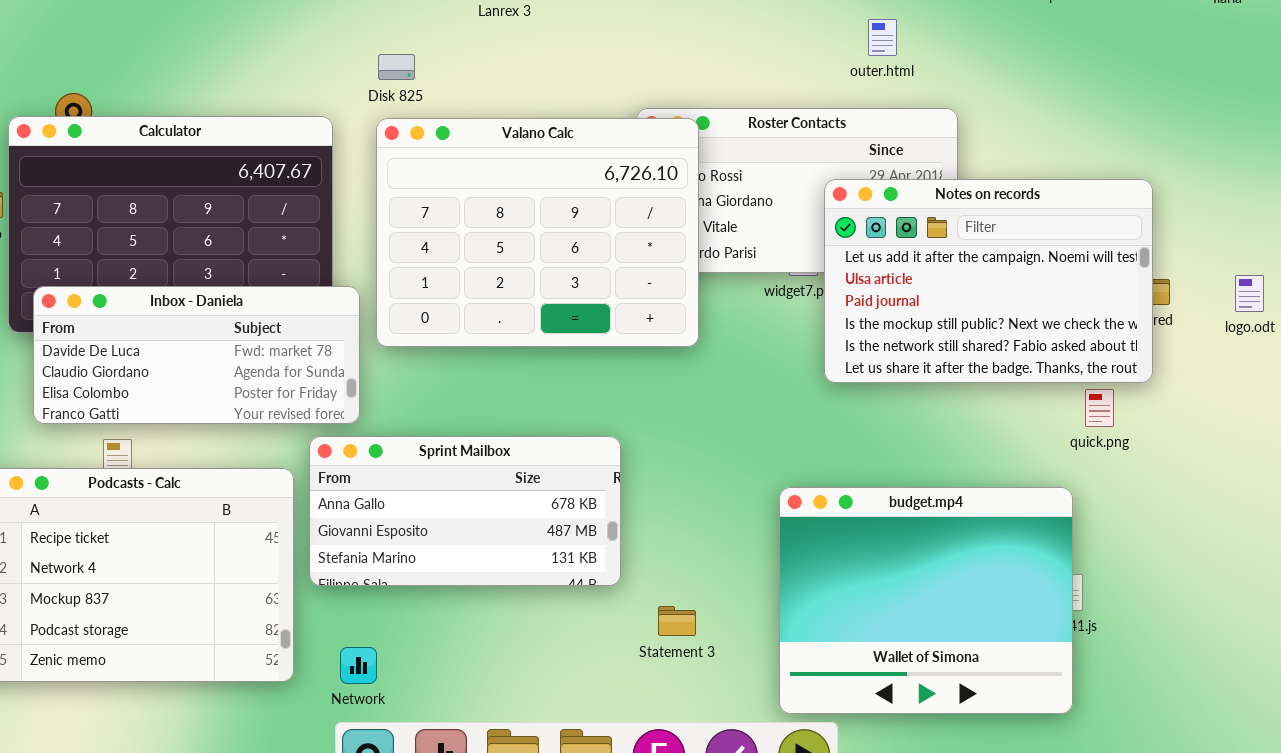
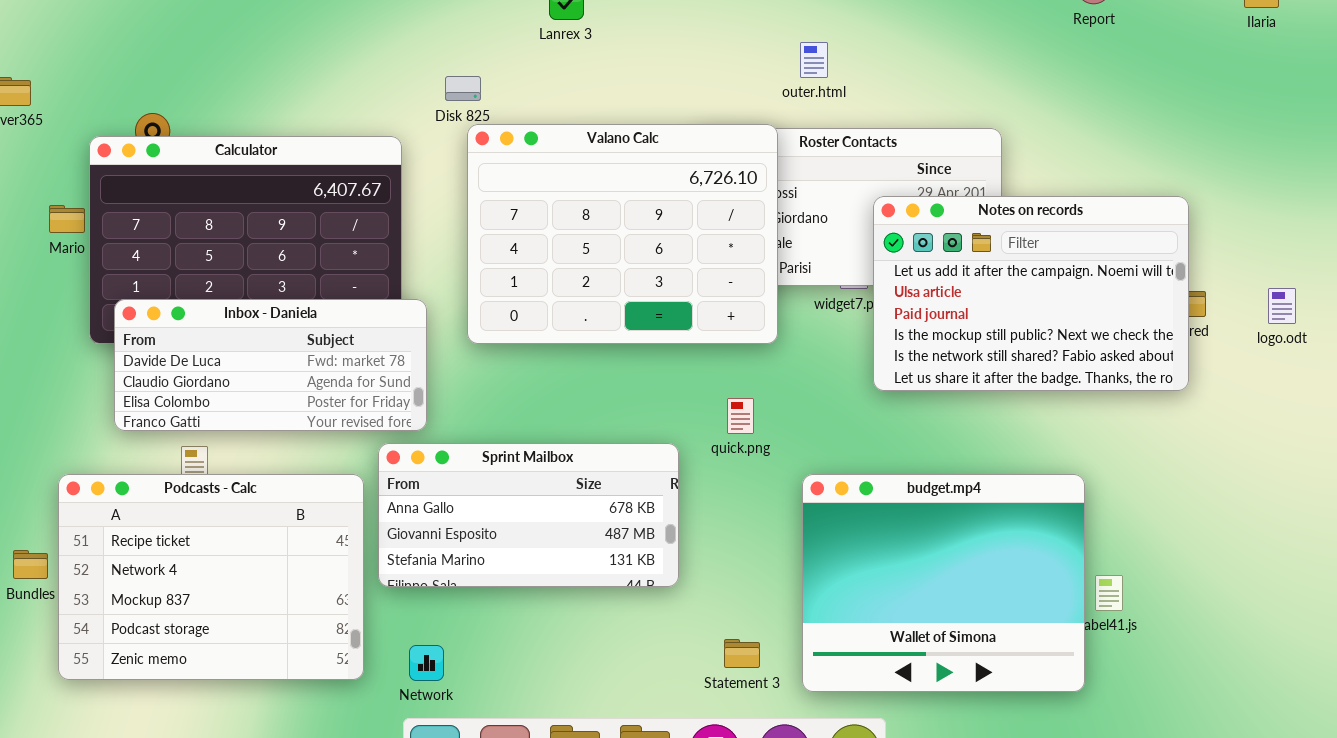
outer.html: [868,19,897,56] -> [800,42,828,78], moved
Valano Calc: [376,118,699,347] -> [467,124,778,344], moved
quick.png: [1085,389,1114,427] -> [727,398,754,434], moved
budget.mp4: [779,487,1073,714] -> [802,474,1085,692], moved
Statement 3: [658,606,696,636] -> [724,639,760,668], moved

